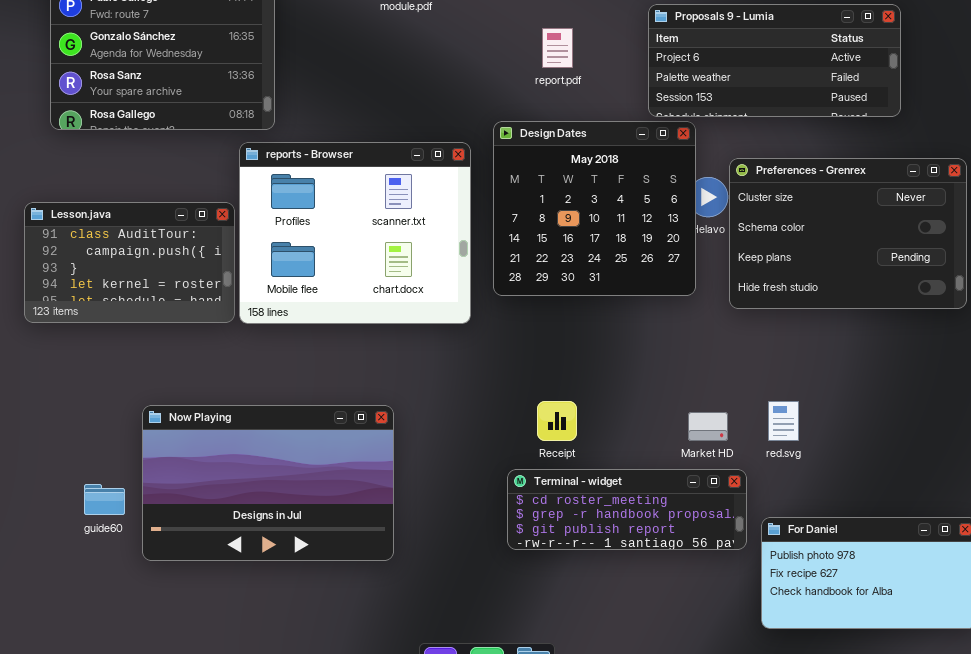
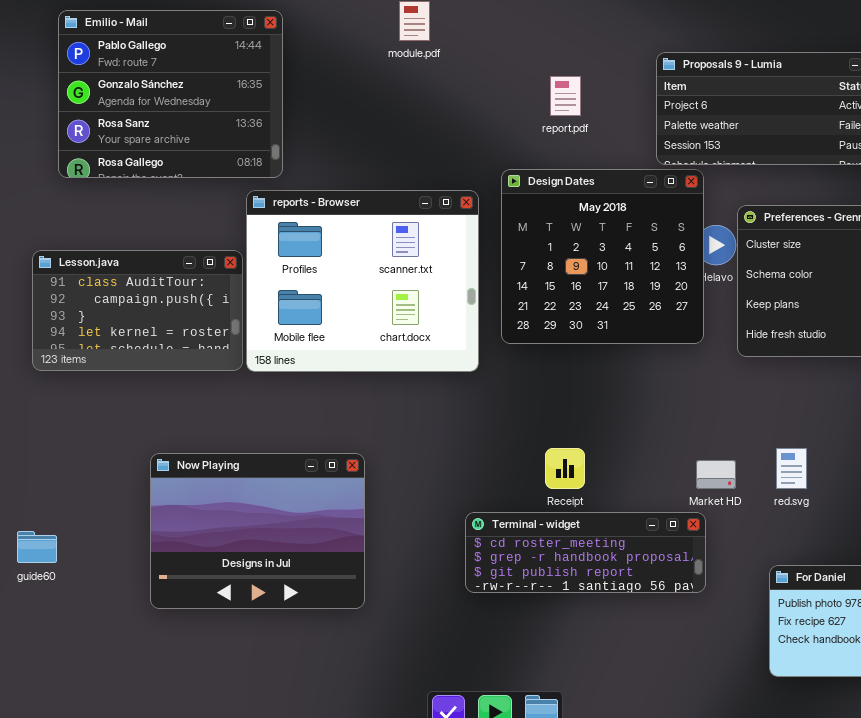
Now Playing: [142,405,394,561] -> [150,453,365,609], resized
Terminal - widget: [507,469,747,550] -> [465,512,706,593], moved
guide60: [84,484,125,515] -> [17,531,57,563], moved

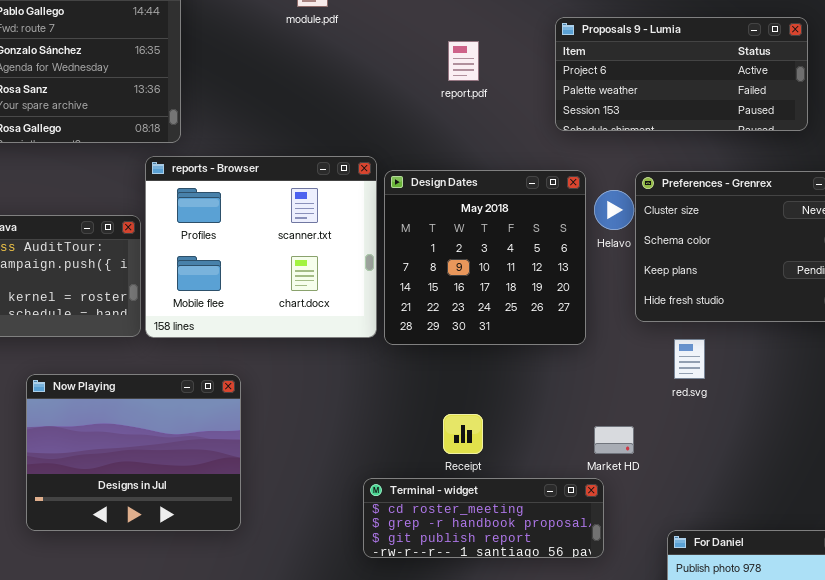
Design Dates: [501,169,704,344] -> [384,170,586,345], moved
red.svg: [776,448,807,489] -> [674,339,705,379], moved
Now Playing: [150,453,365,609] -> [26,374,241,531], moved

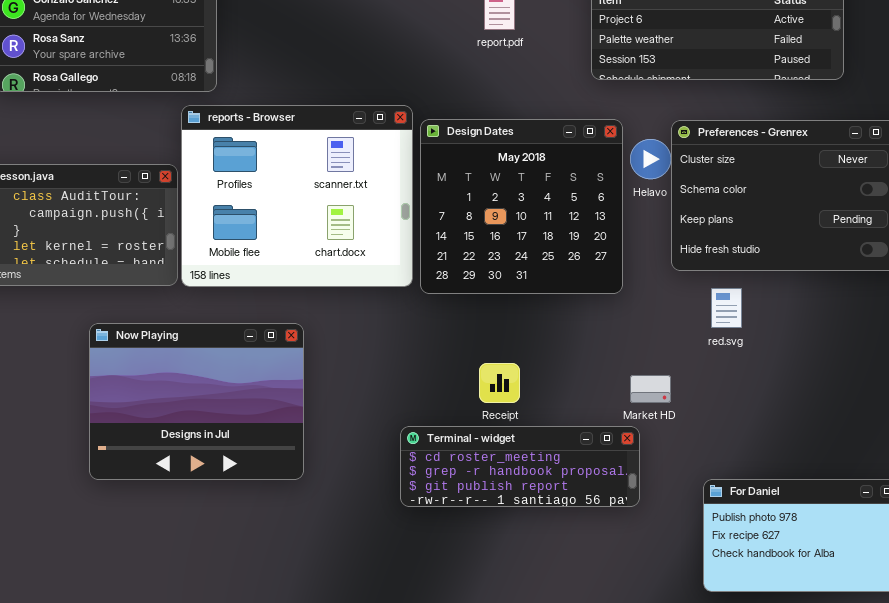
Now Playing: [26,374,241,531] -> [89,323,304,480], moved

